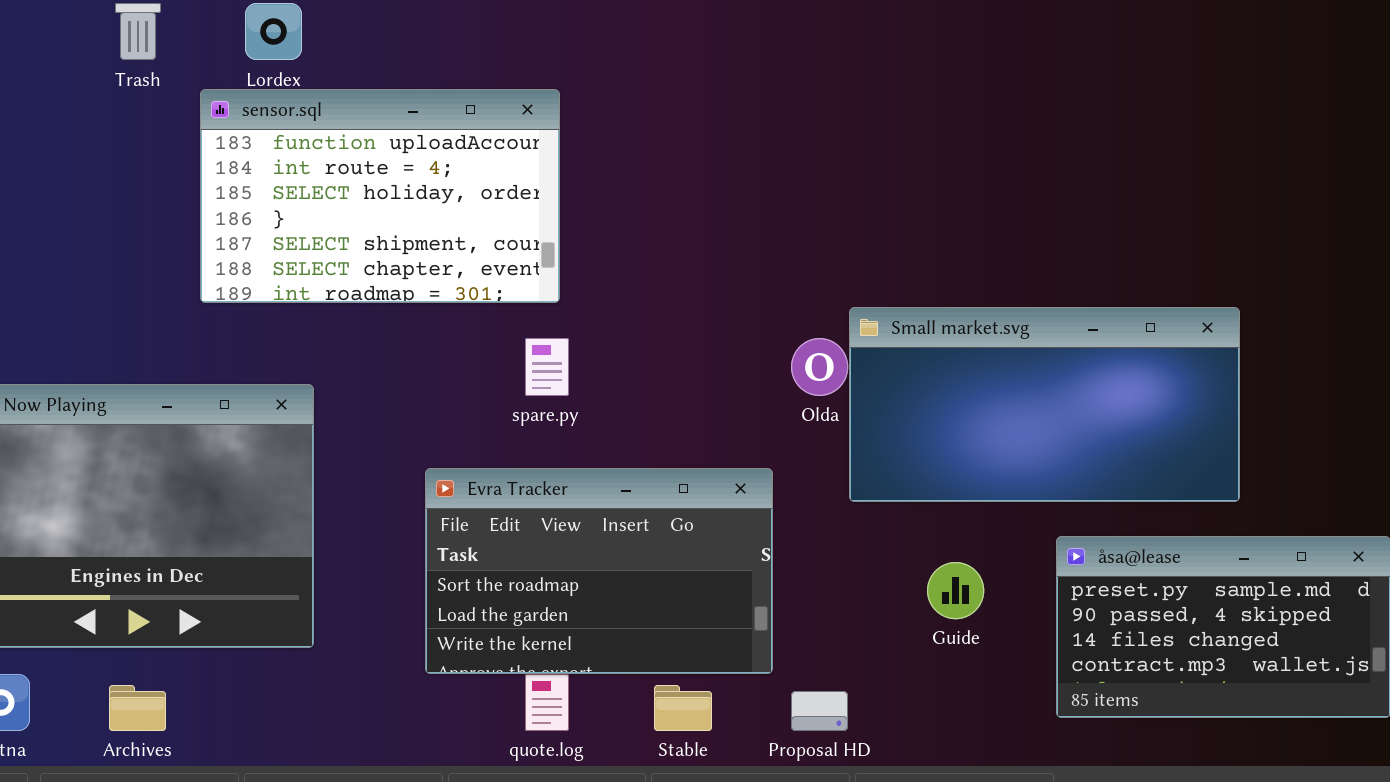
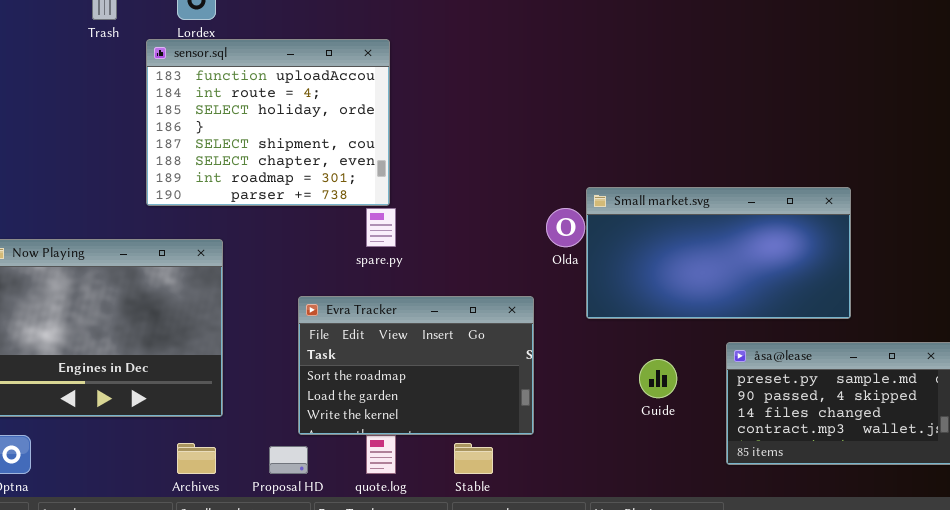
sensor.sql: [200,89,560,303] -> [146,39,390,206], resized
Archives: [109,685,166,731] -> [177,443,216,474], moved
Proposal HD: [791,691,848,731] -> [269,446,308,474], moved

